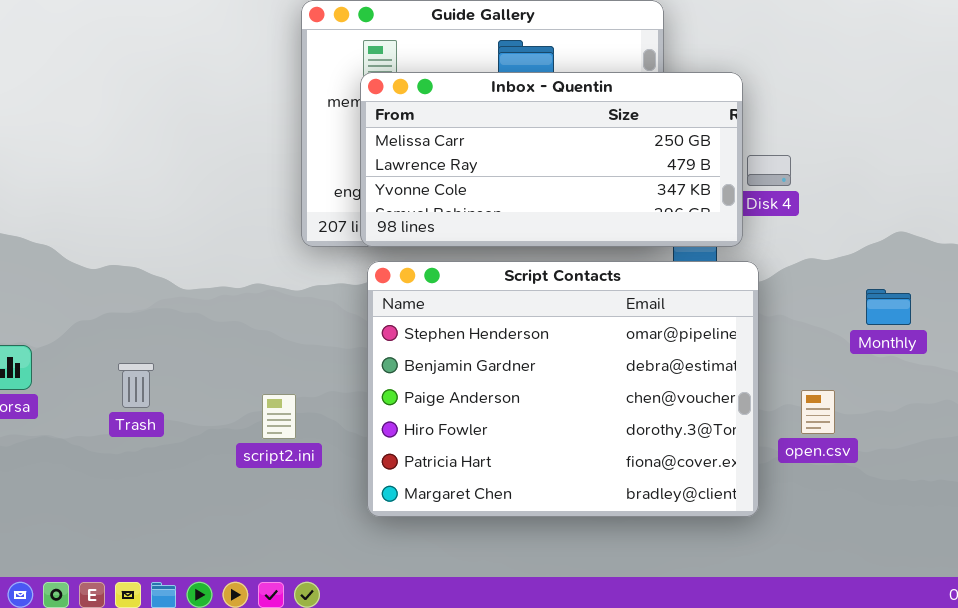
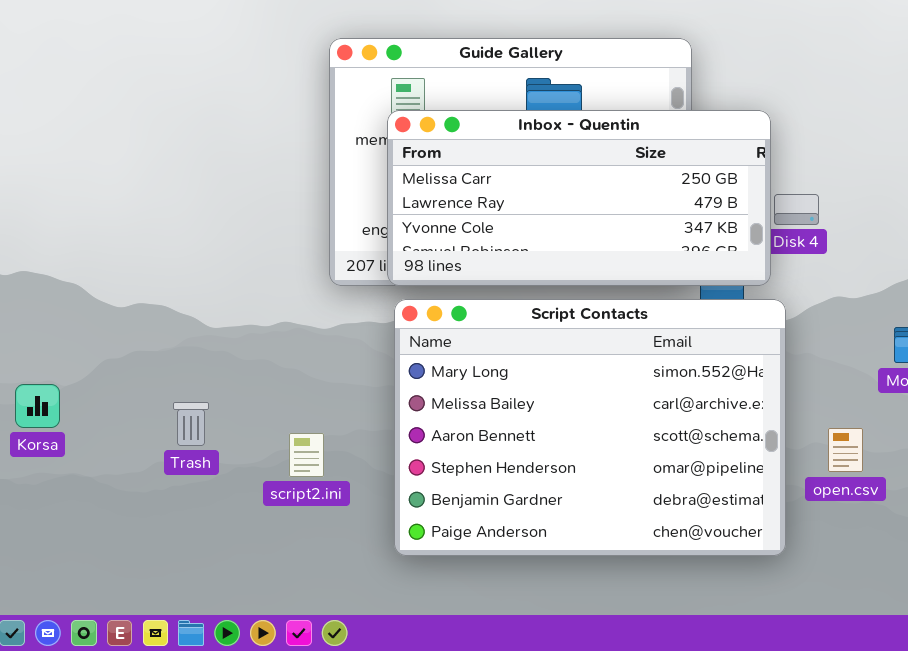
Script Contacts: [367,261,759,517] -> [394,299,786,556], scrolled up 3 rows
Trash: [118,363,154,408] -> [173,402,209,446], moved

